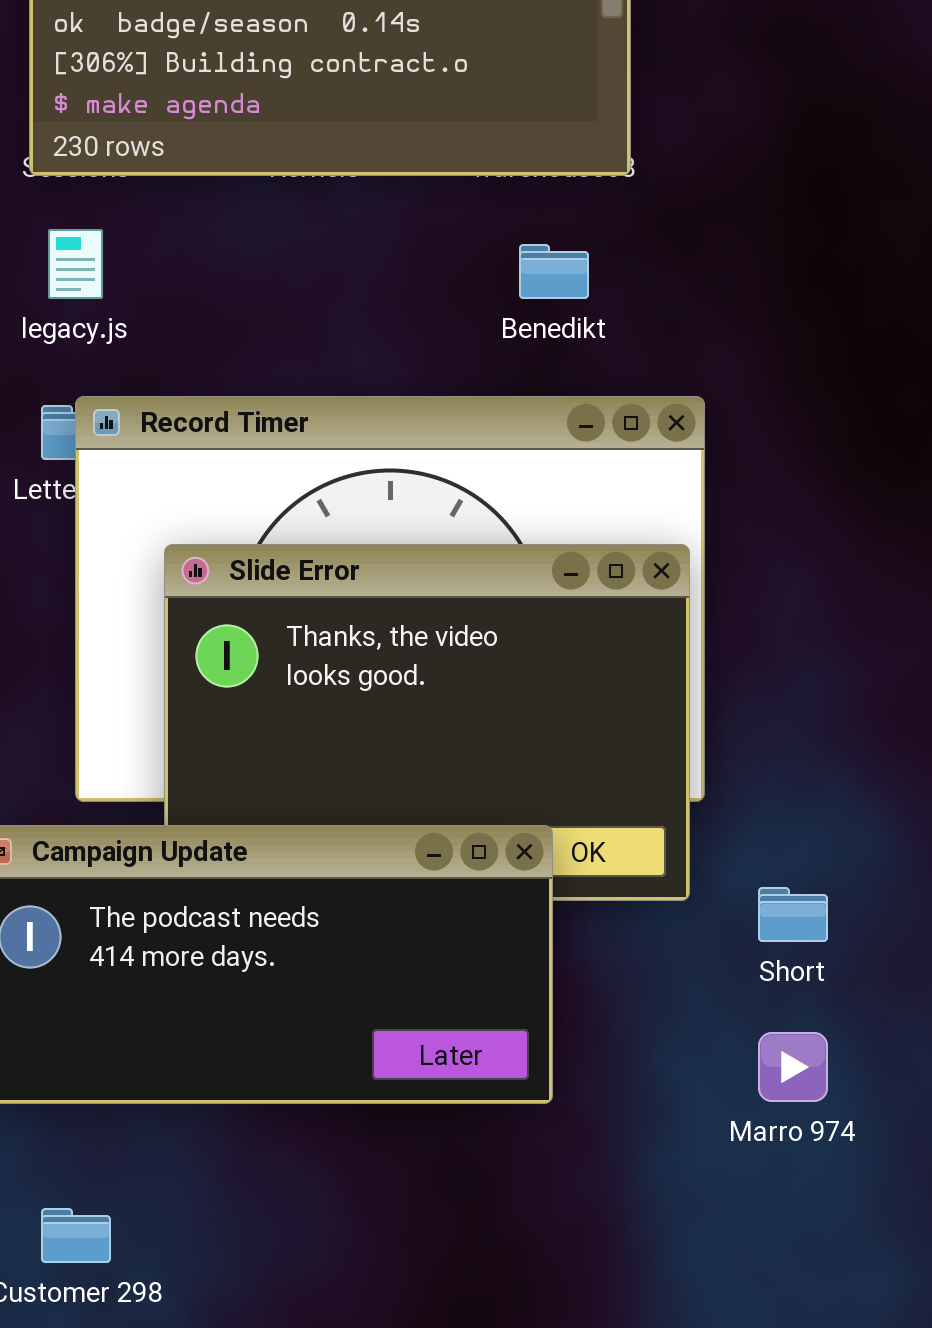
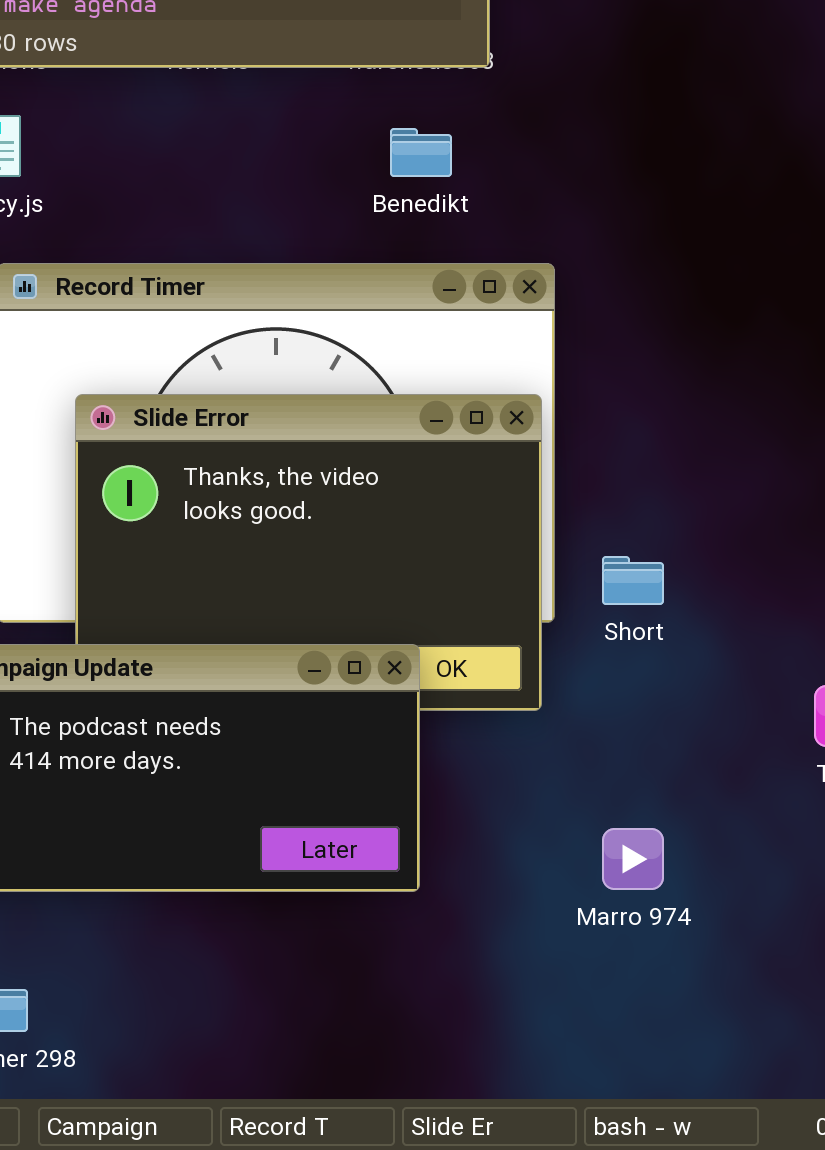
Short: [758,887,828,942] -> [602,556,664,605], moved

